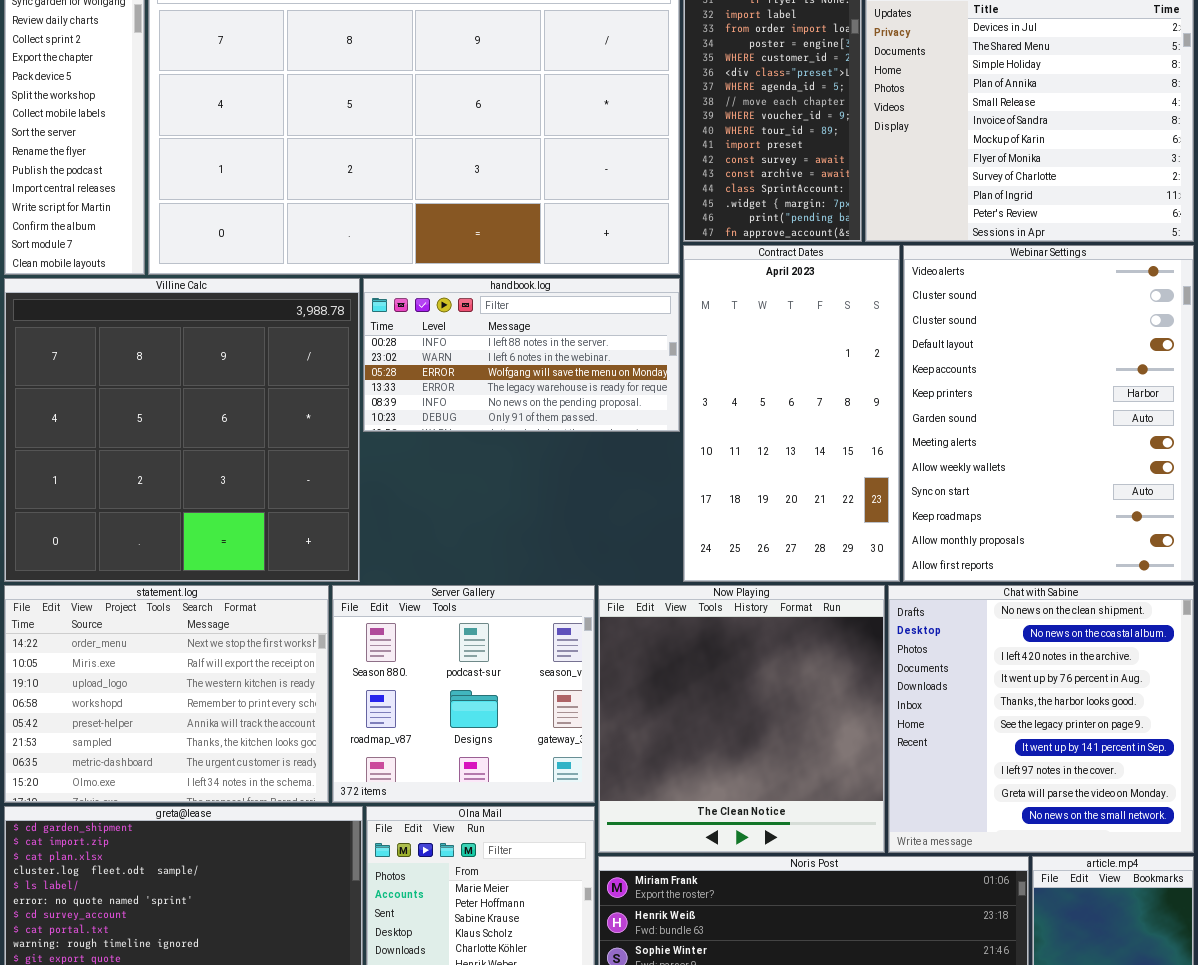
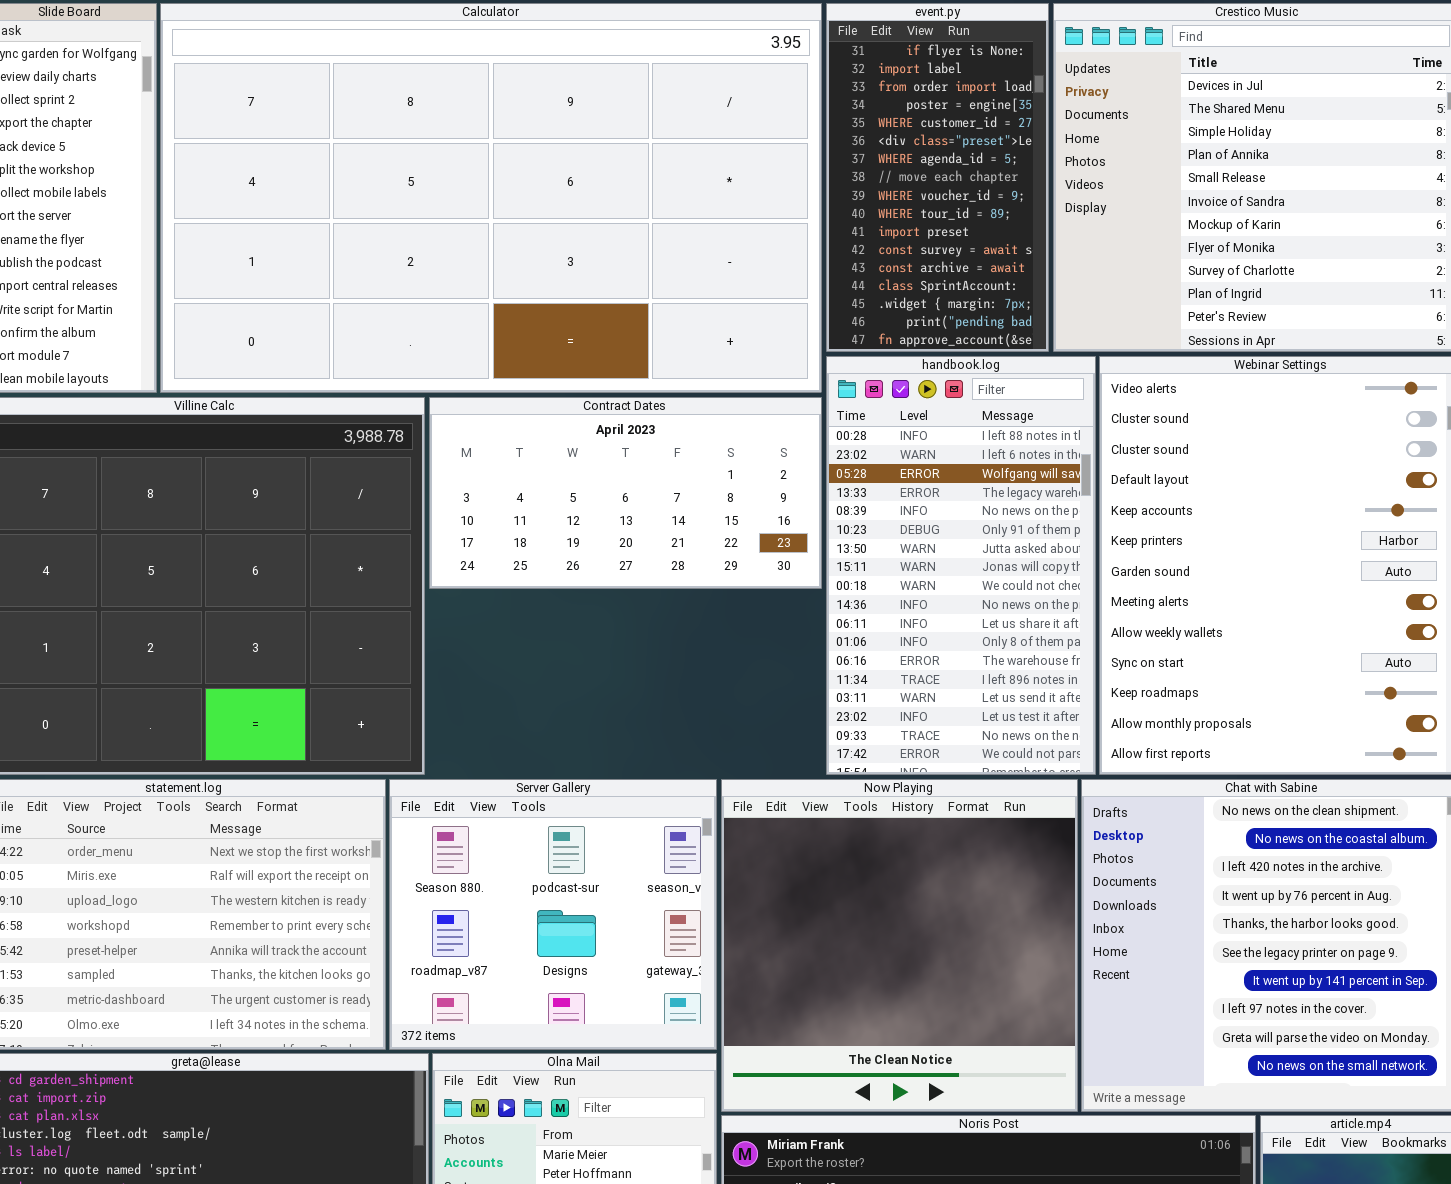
Contract Dates: [683,245,900,582] -> [429,397,822,589], moved, resized
handbook.log: [363,278,680,432] -> [826,356,1096,775], moved, resized

